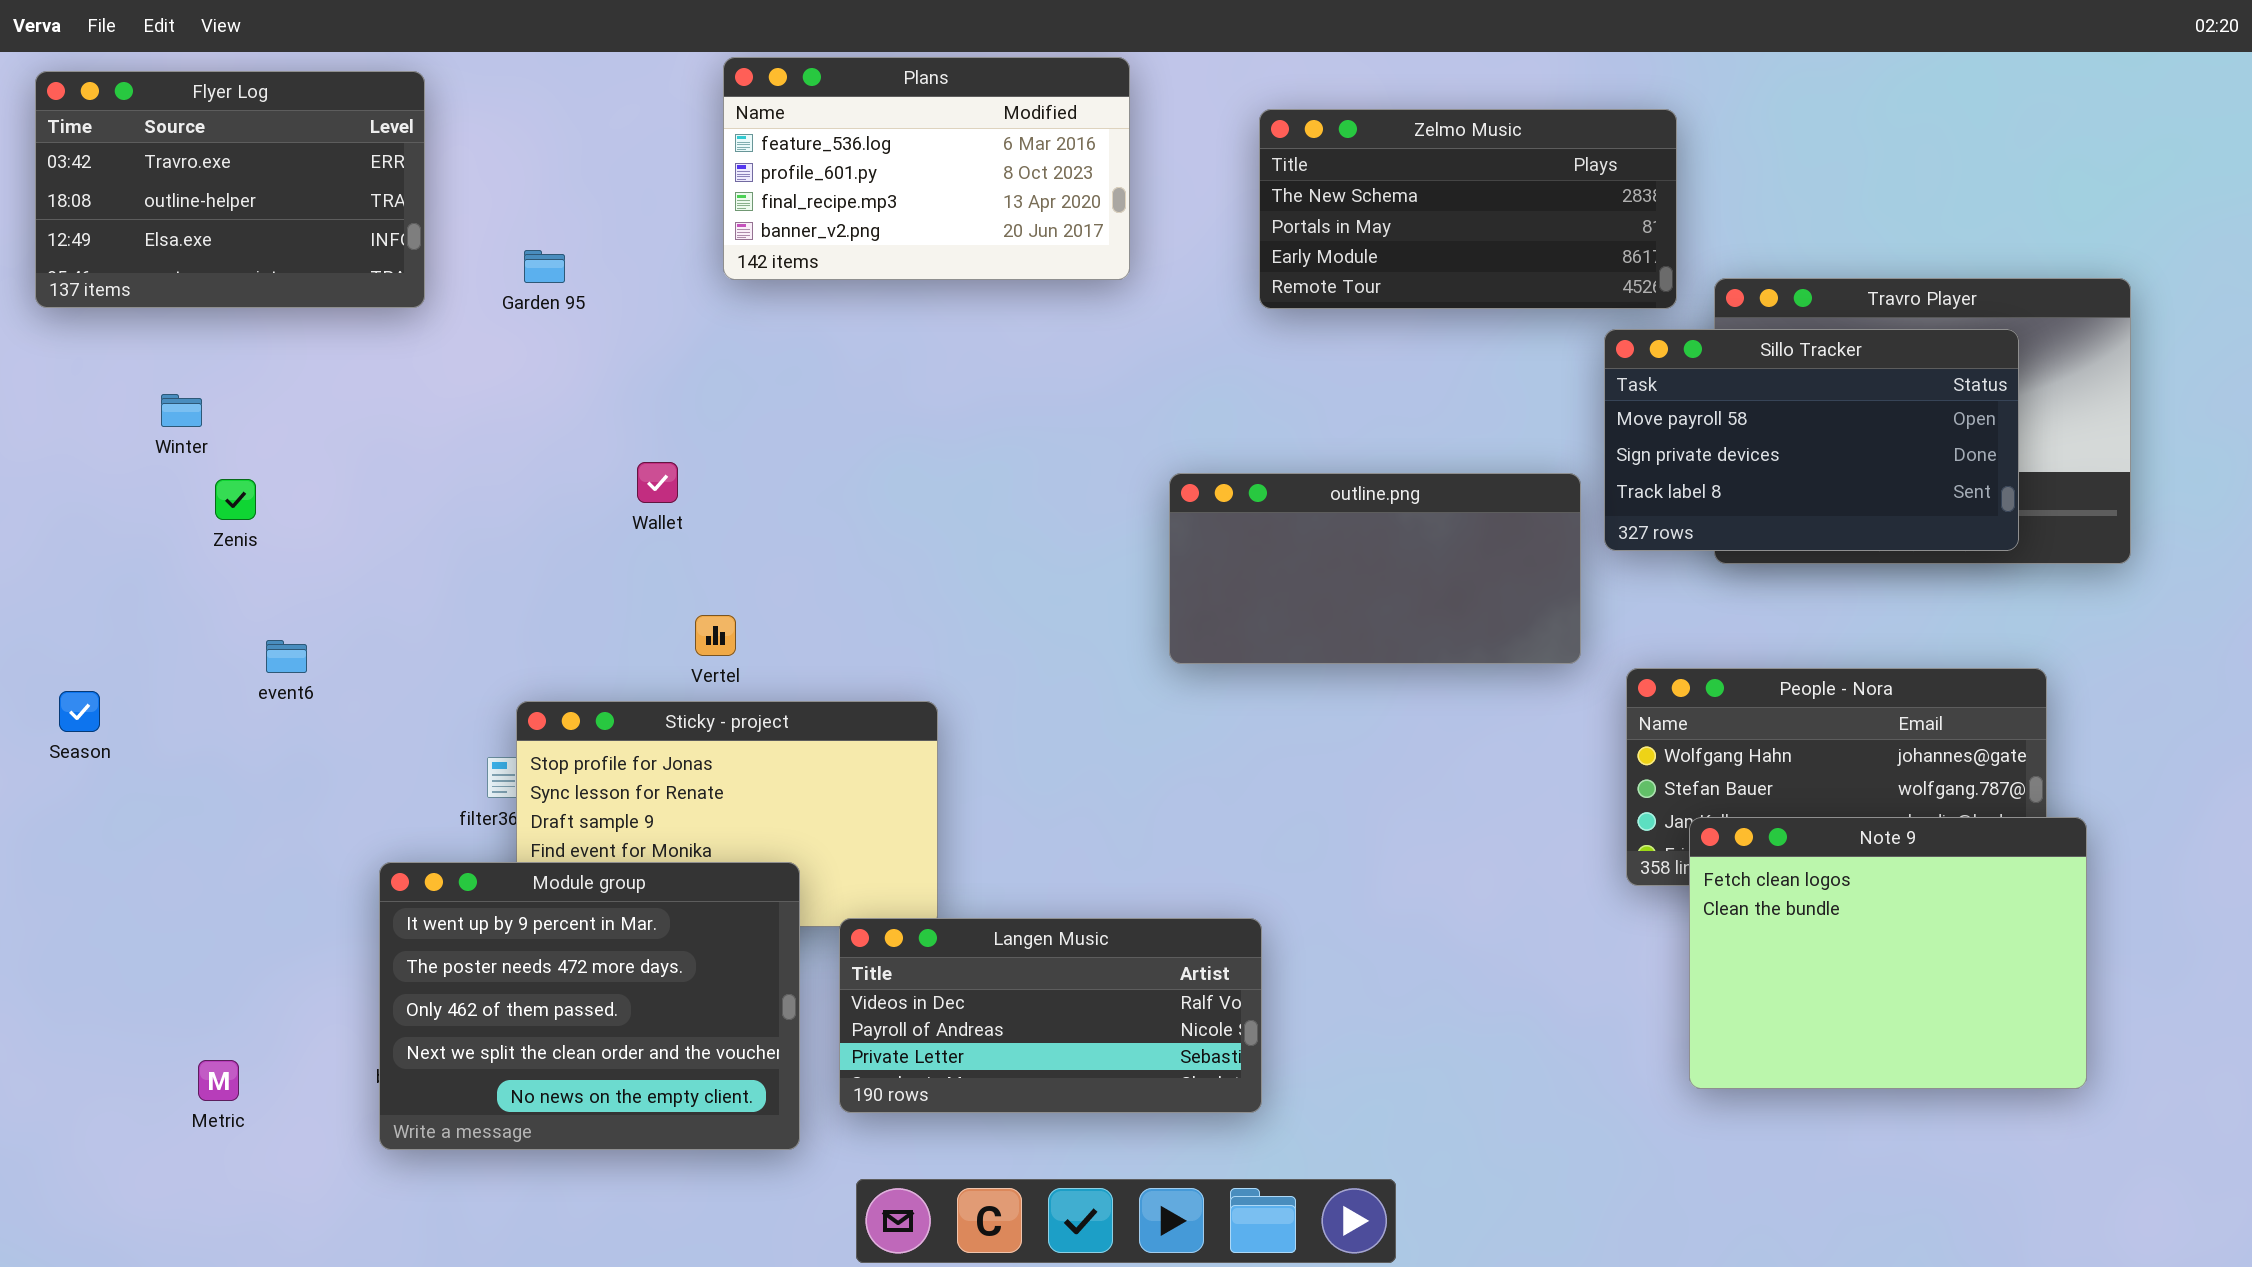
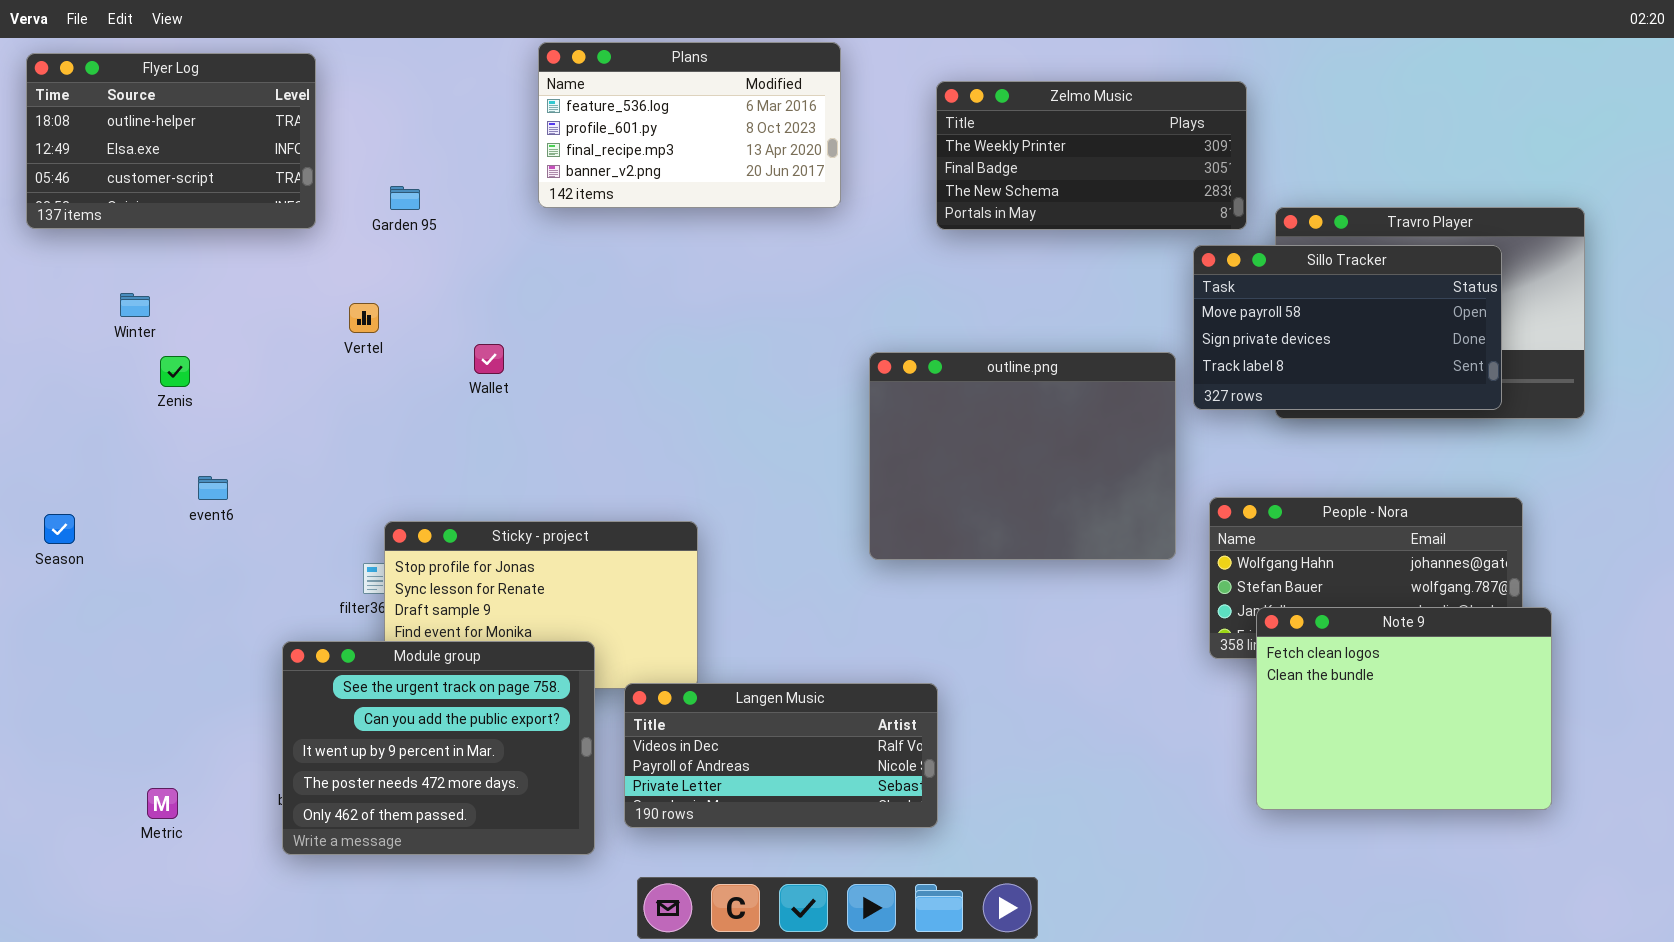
Flyer Log: [35,71,425,308] -> [26,53,316,229], scrolled down 1 row
Zelmo Music: [1259,109,1677,309] -> [936,81,1247,230], scrolled up 2 rows
outline.png: [1169,473,1581,664] -> [869,352,1176,560], resized
Vertel: [695,615,736,656] -> [349,303,379,333], moved
Module group: [379,862,800,1150] -> [282,641,595,855], scrolled up 2 rows

